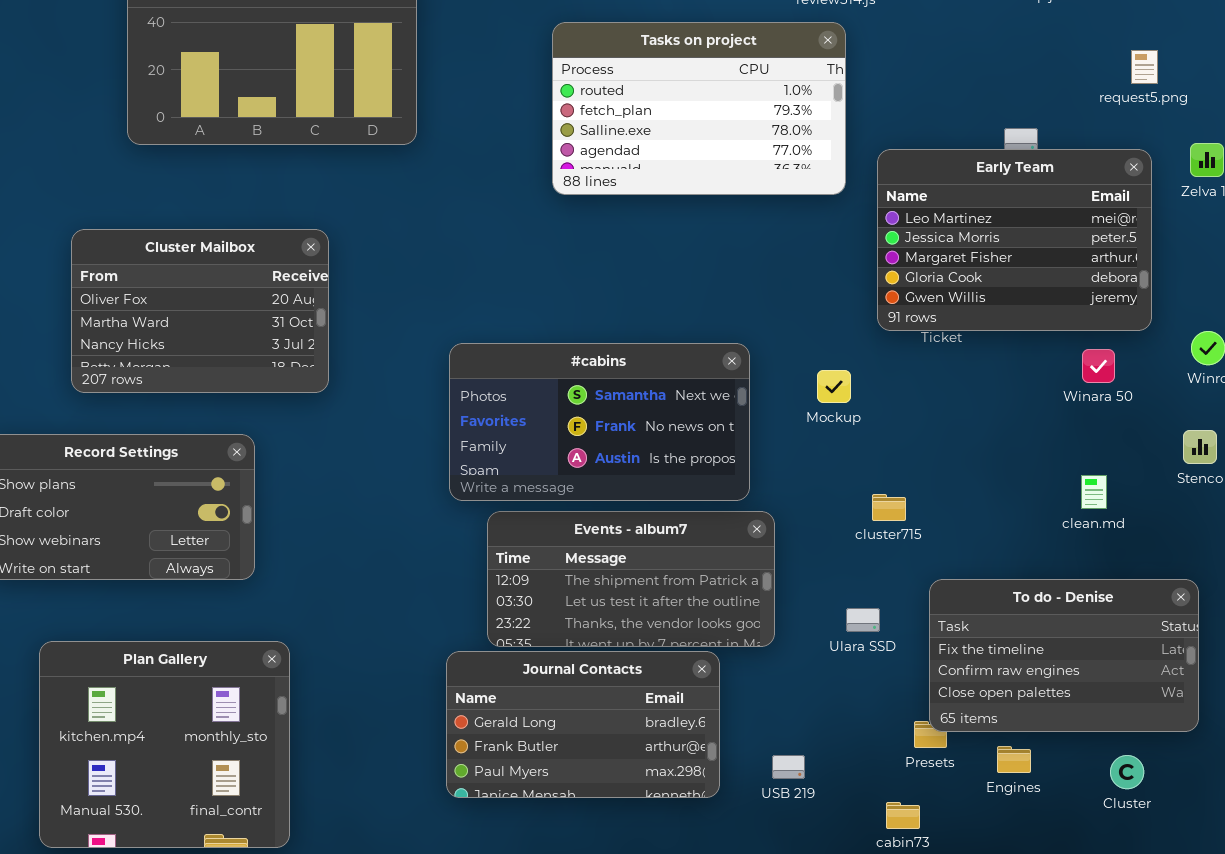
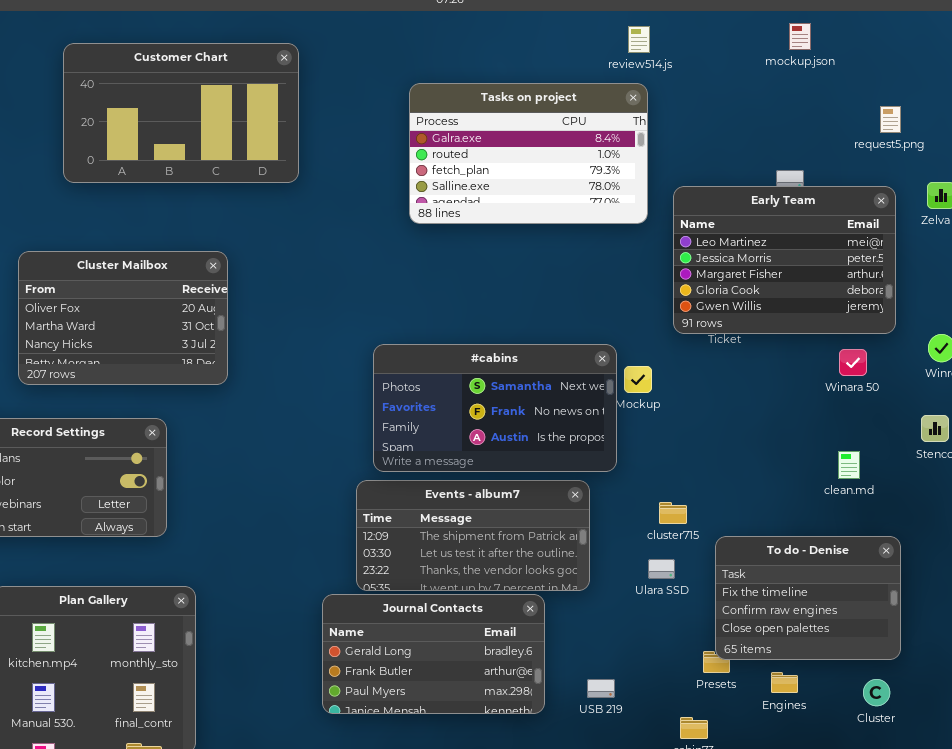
Tasks on project: [552,22,846,195] -> [409,83,648,224], scrolled up 1 row
#cabins: [449,343,750,501] -> [373,344,617,472], moved
cluster715: [872,494,906,521] -> [659,502,687,524], moved
To do - Denise: [929,579,1199,732] -> [715,536,901,660], resized

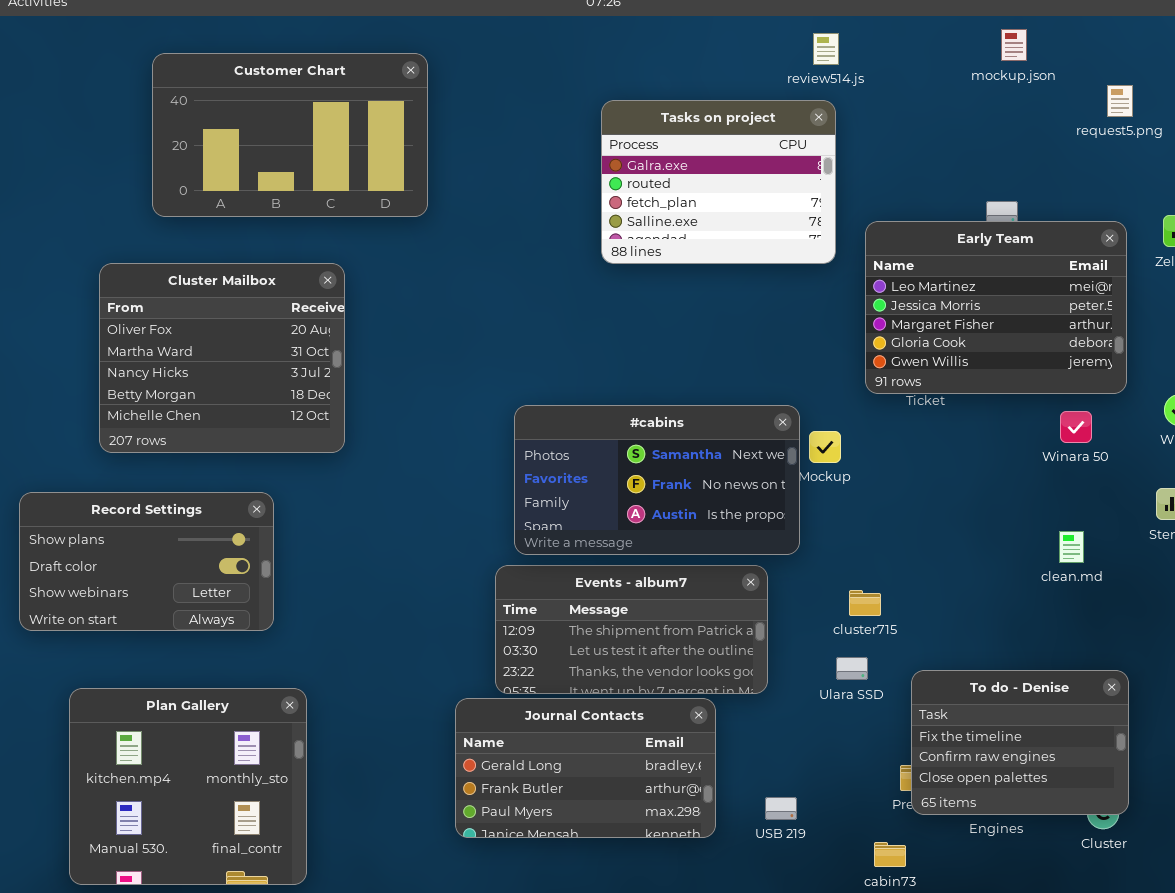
Tasks on project: [409,83,648,224] -> [601,100,836,264], resized
request5.png: [880,106,901,133] -> [1107,85,1133,117], moved
Cluster Mailbox: [18,251,228,385] -> [99,263,345,453], resized
To do - Denise: [715,536,901,660] -> [911,670,1129,815], moved

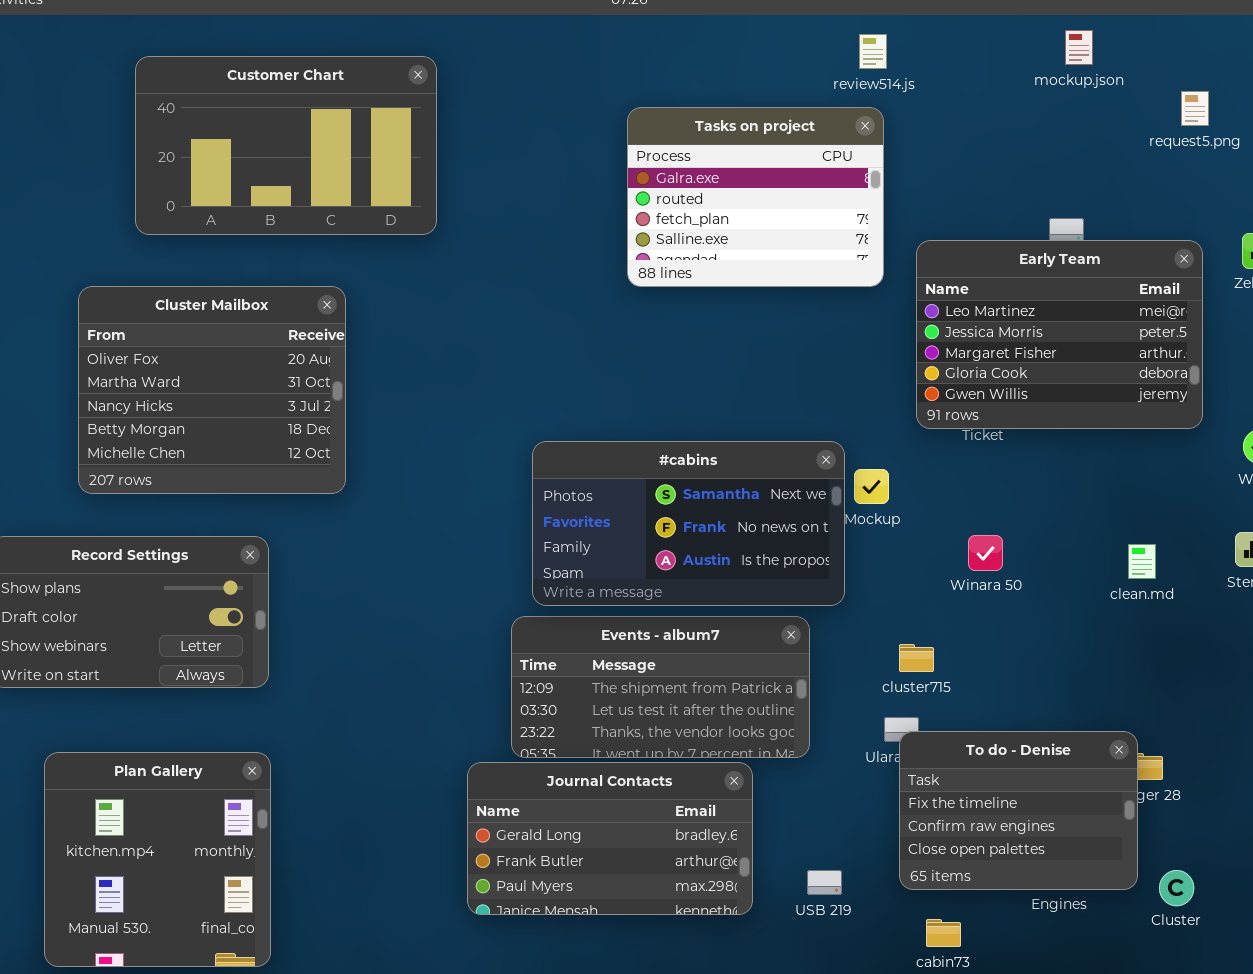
Winara 50: [1060,411,1092,443] -> [968,535,1003,571], moved
clean.md: [1059,531,1084,563] -> [1128,544,1156,579], moved
To do - Denise: [911,670,1129,815] -> [899,731,1138,890], moved
Plan Gallery: [69,688,307,885] -> [44,752,271,967], resized

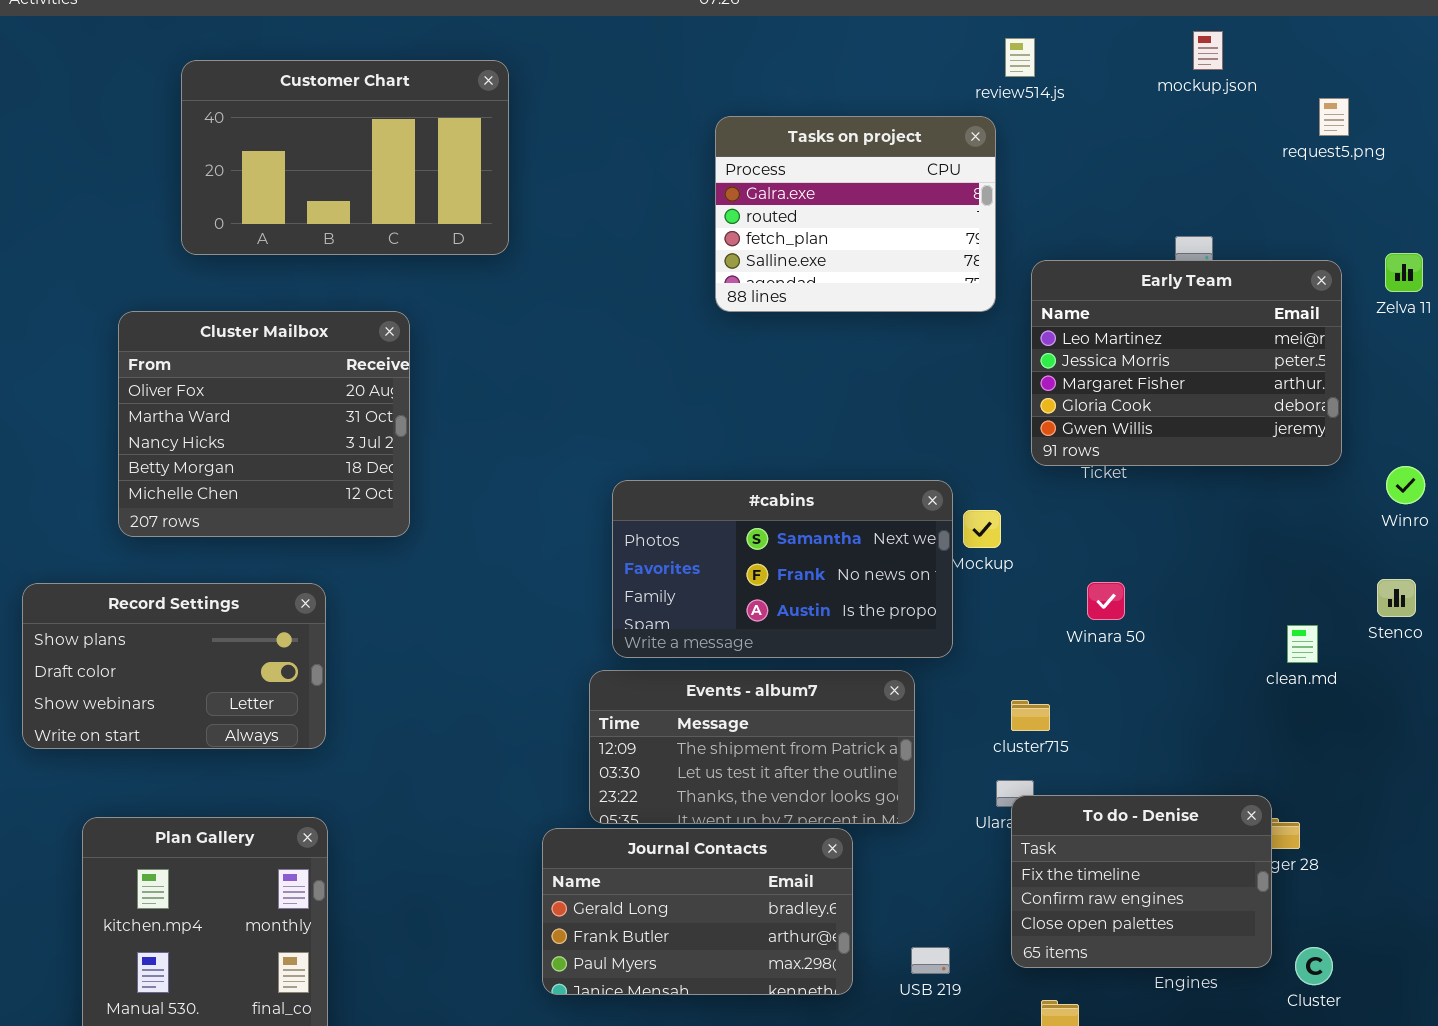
review514.js: [859,34,887,69] -> [1005,38,1035,77], moved
clean.md: [1128,544,1156,579] -> [1287,625,1318,663], moved

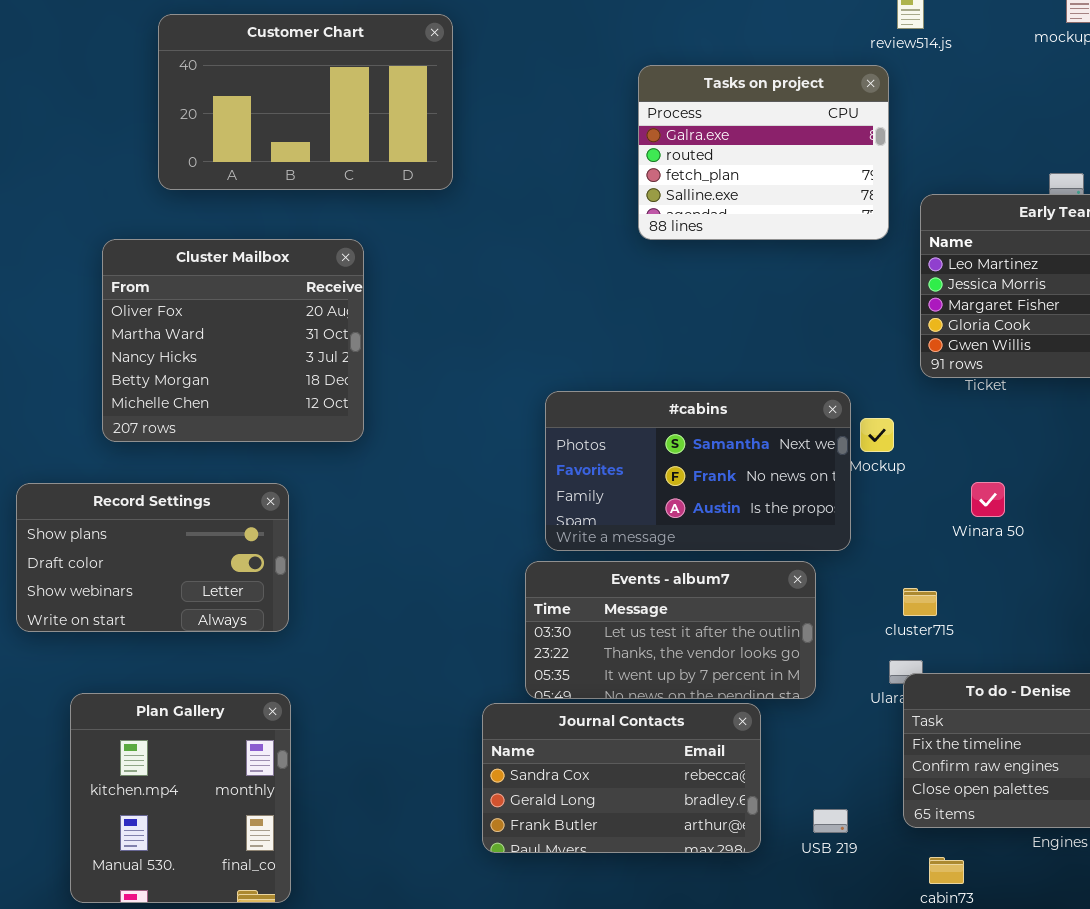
Events - album7: [589,670,915,824] -> [525,561,816,699], scrolled down 1 row
Journal Contacts: [542,828,853,995] -> [482,703,761,853], scrolled up 1 row

